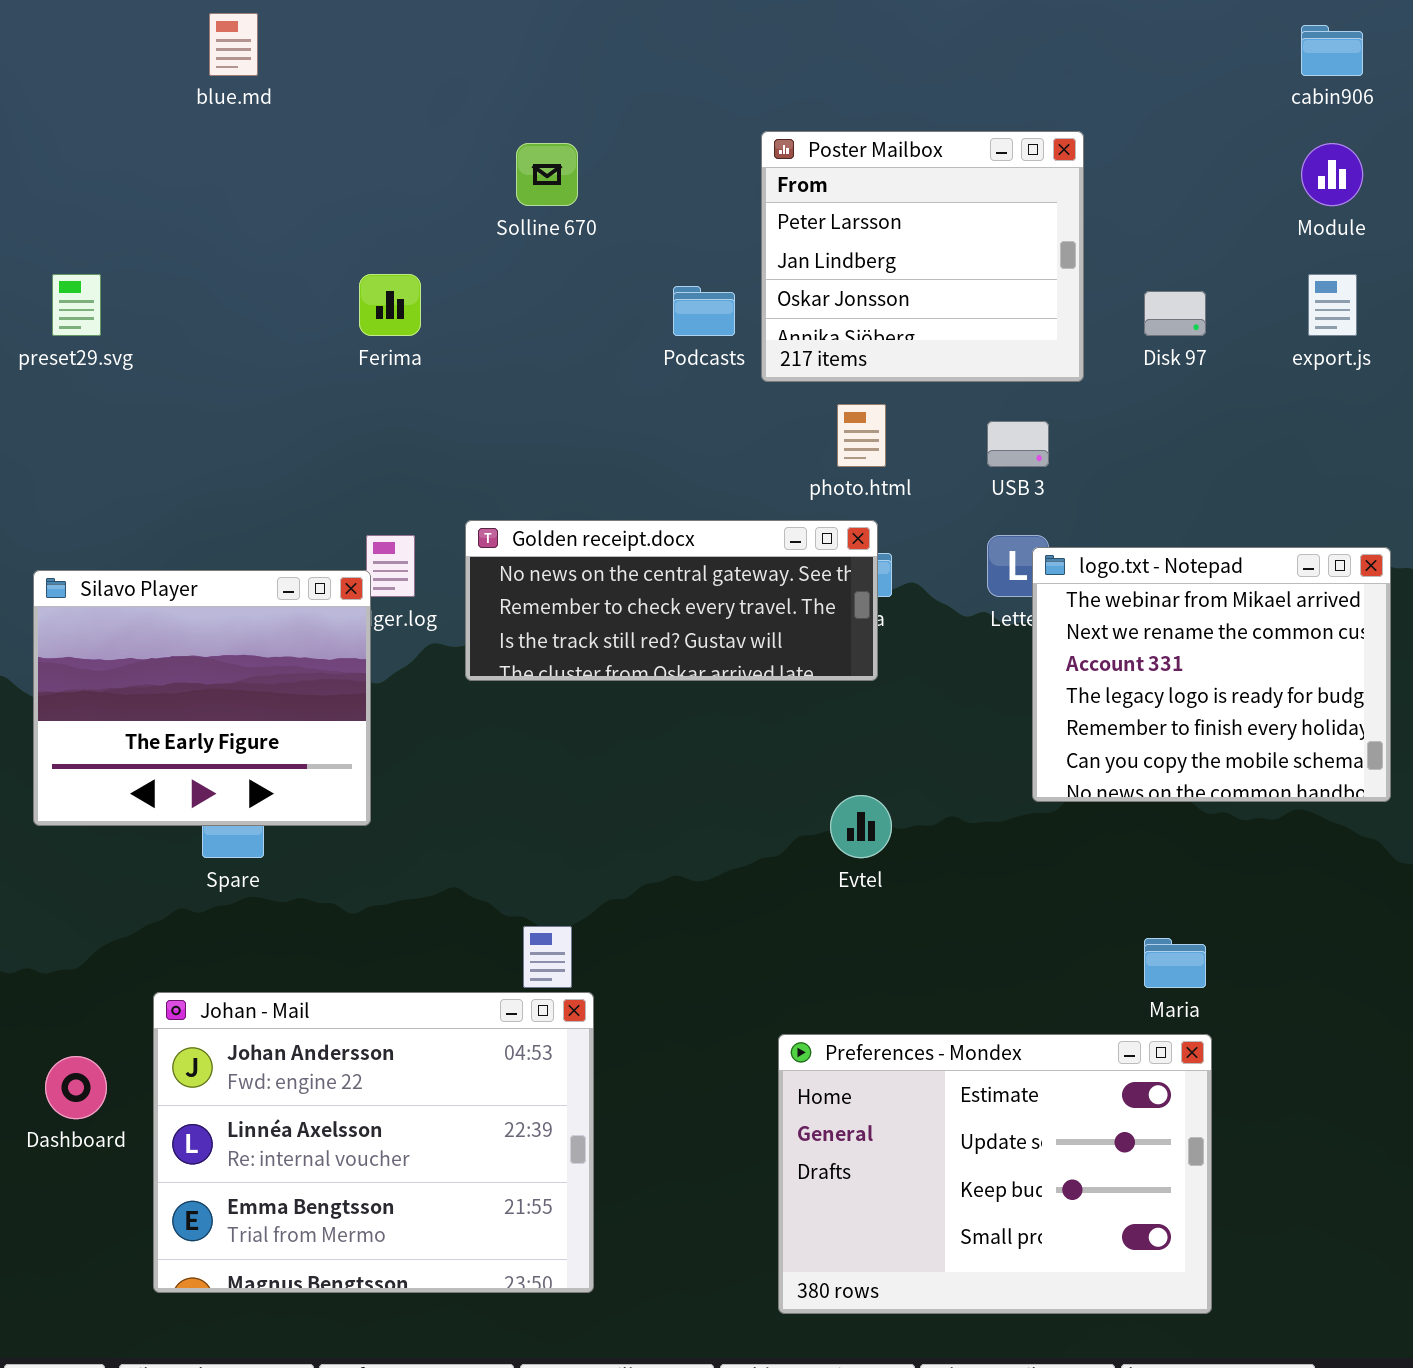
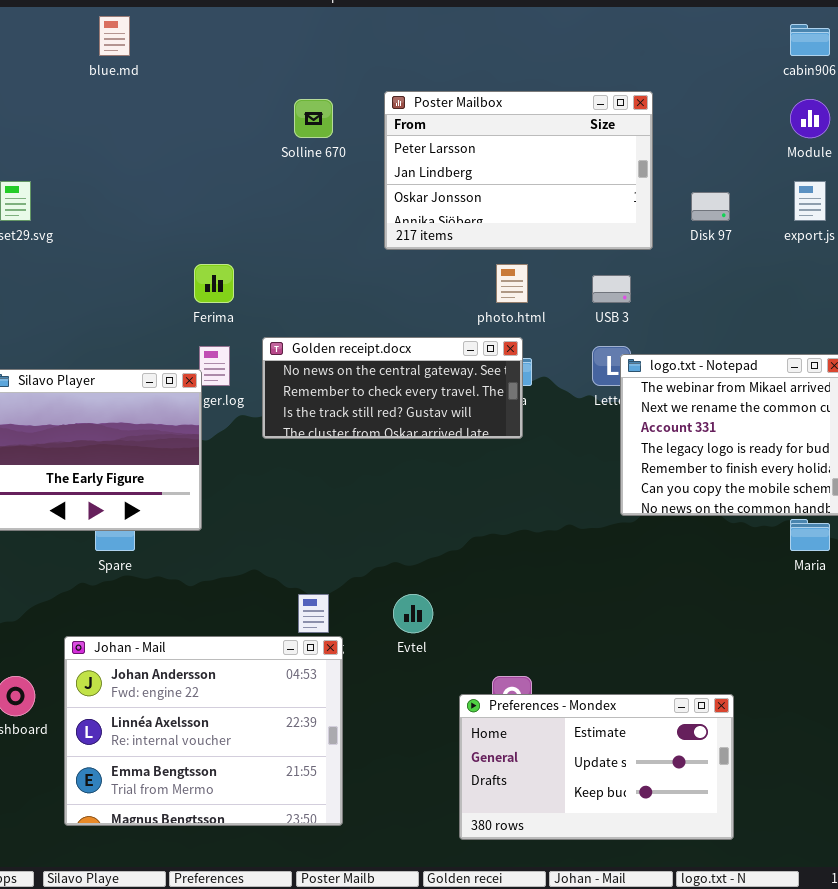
Poster Mailbox: [761,131,1084,382] -> [384,91,653,250], resized
Ferima: [359,274,421,336] -> [194,264,234,303], moved
Evtel: [830,795,892,858] -> [393,594,433,633], moved
Maria: [1144,938,1206,988] -> [790,519,830,551], moved
Preferences - Mondex: [778,1034,1212,1314] -> [459,694,734,840], resized

